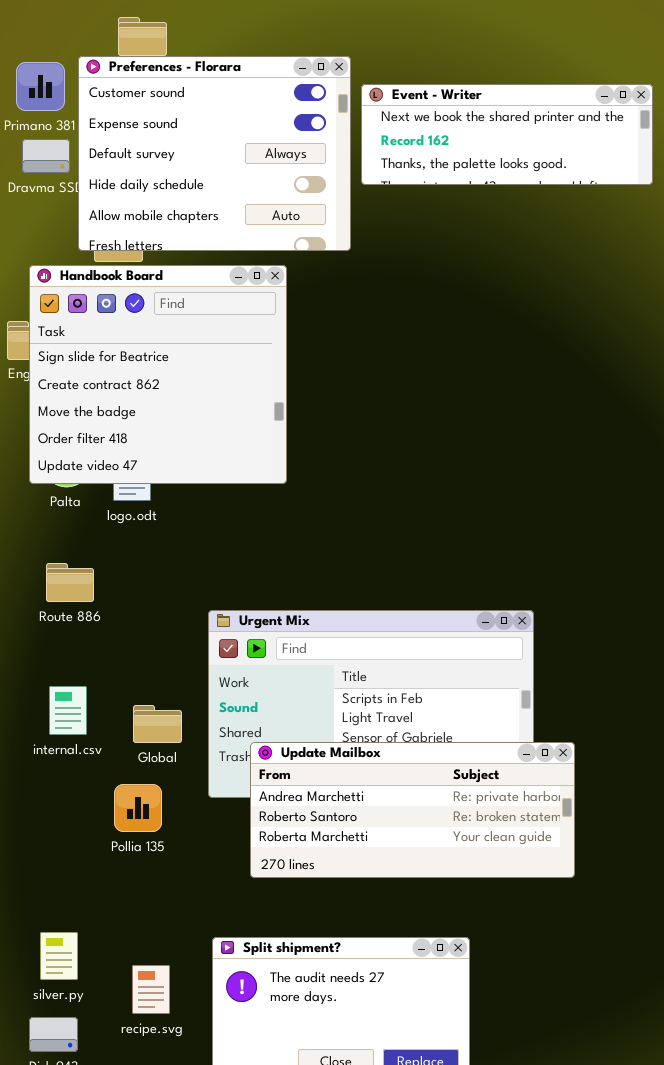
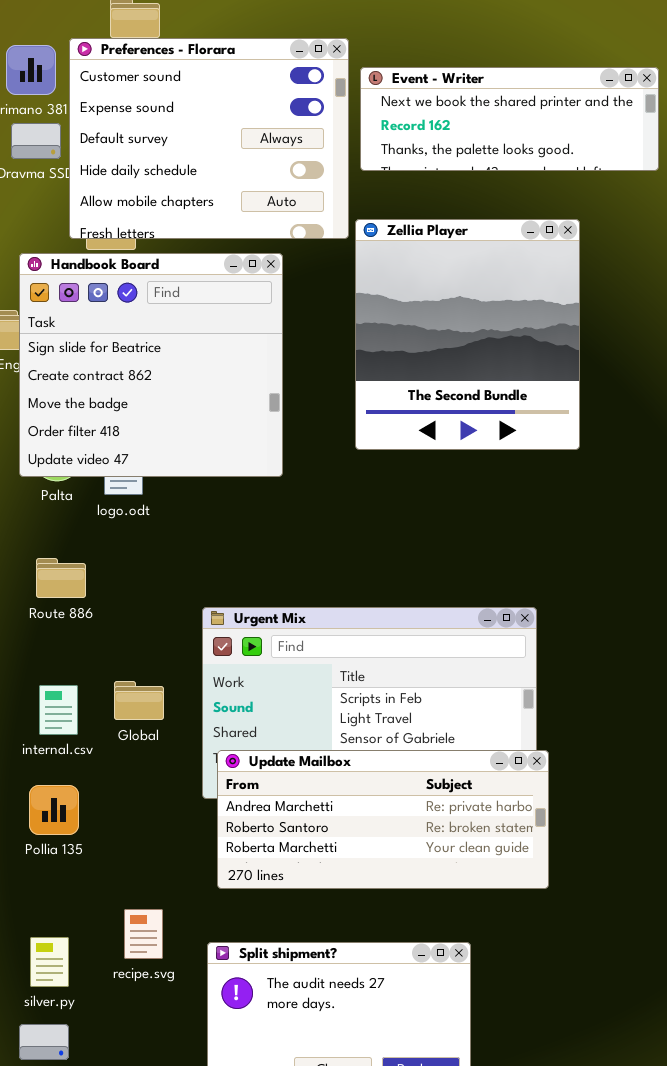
Zellia Player: none -> [355,219,580,450], opened
Global: [133,705,182,743] -> [114,681,164,720], moved
Update Mailbox: [250,742,575,878] -> [217,750,549,889], moved
Pollia 135: [114,784,162,832] -> [29,785,79,835], moved
recipe.svg: [132,965,170,1014] -> [124,909,163,959], moved

